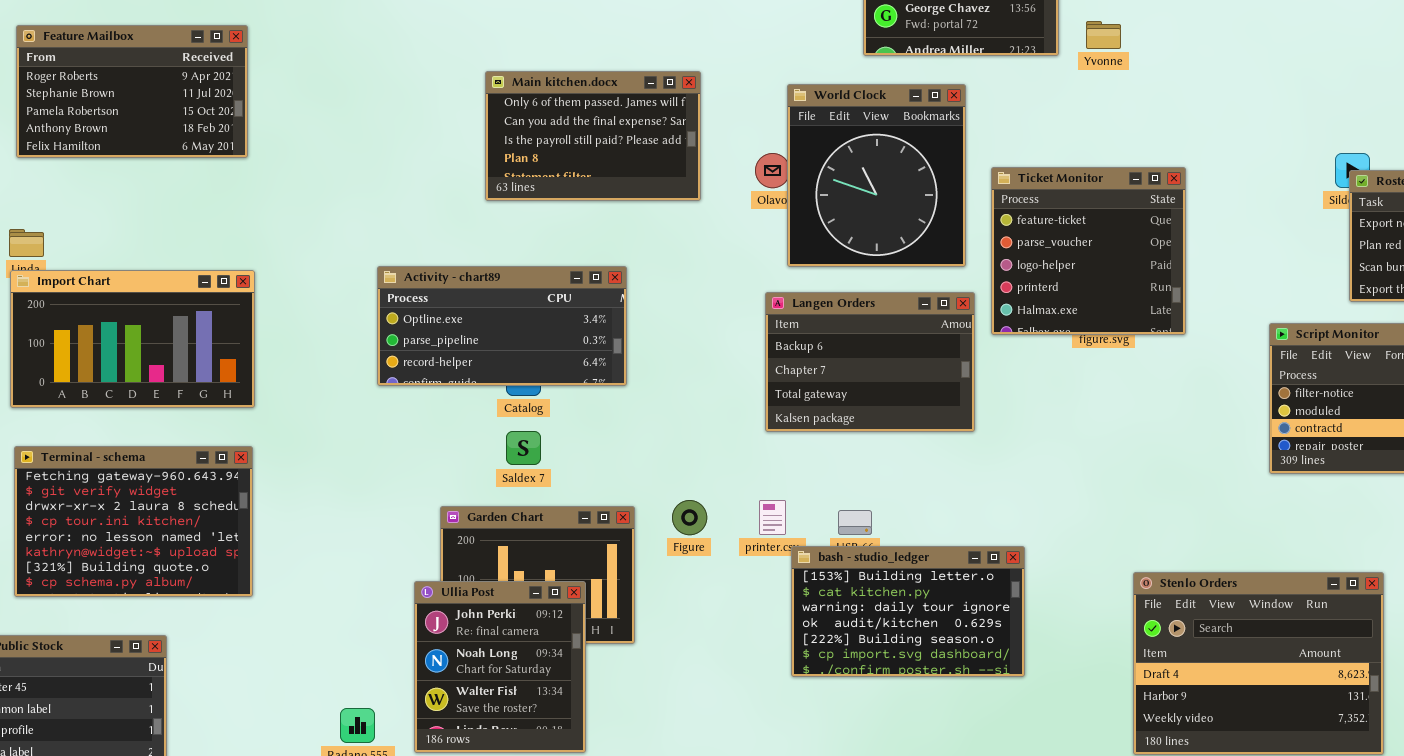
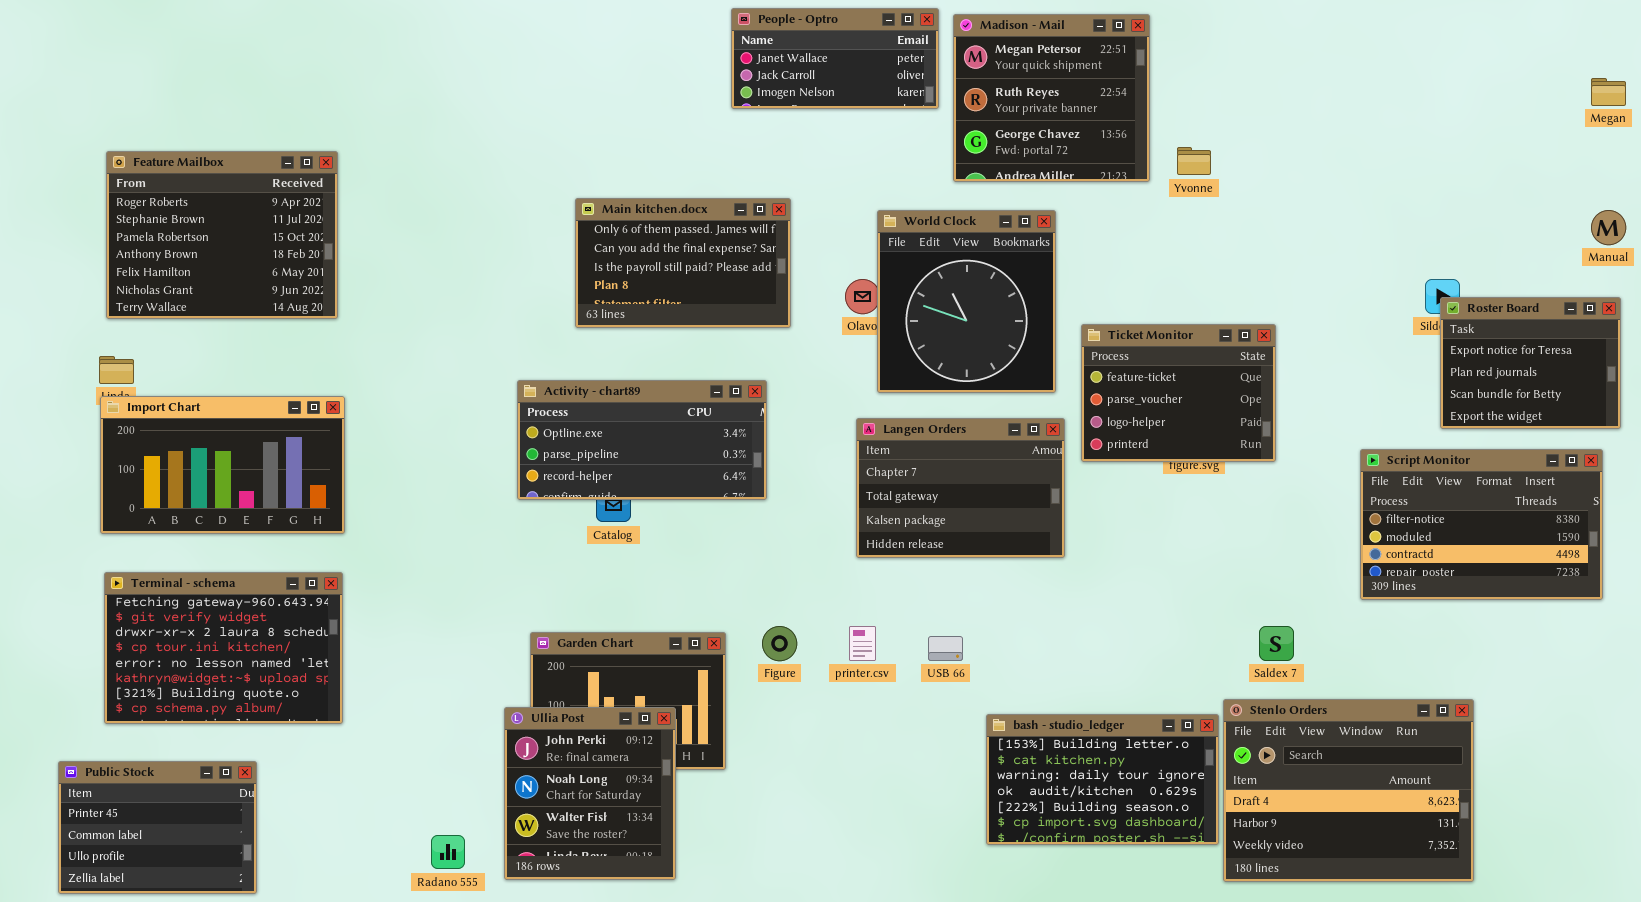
Feature Mailbox: [16,25,248,158] -> [106,151,338,319], resized
Ticket Monitor: [991,167,1186,335] -> [1081,324,1276,462], resized
Activity - chart89: [377,266,627,386] -> [517,380,767,500], moved
Langen Orders: [765,292,975,432] -> [856,418,1065,558], scrolled down 1 row
Saldex 7: [506,431,541,465] -> [1259,626,1294,661], moved
bash - studio_ledger: [791,546,1025,677] -> [986,714,1219,845], moved

